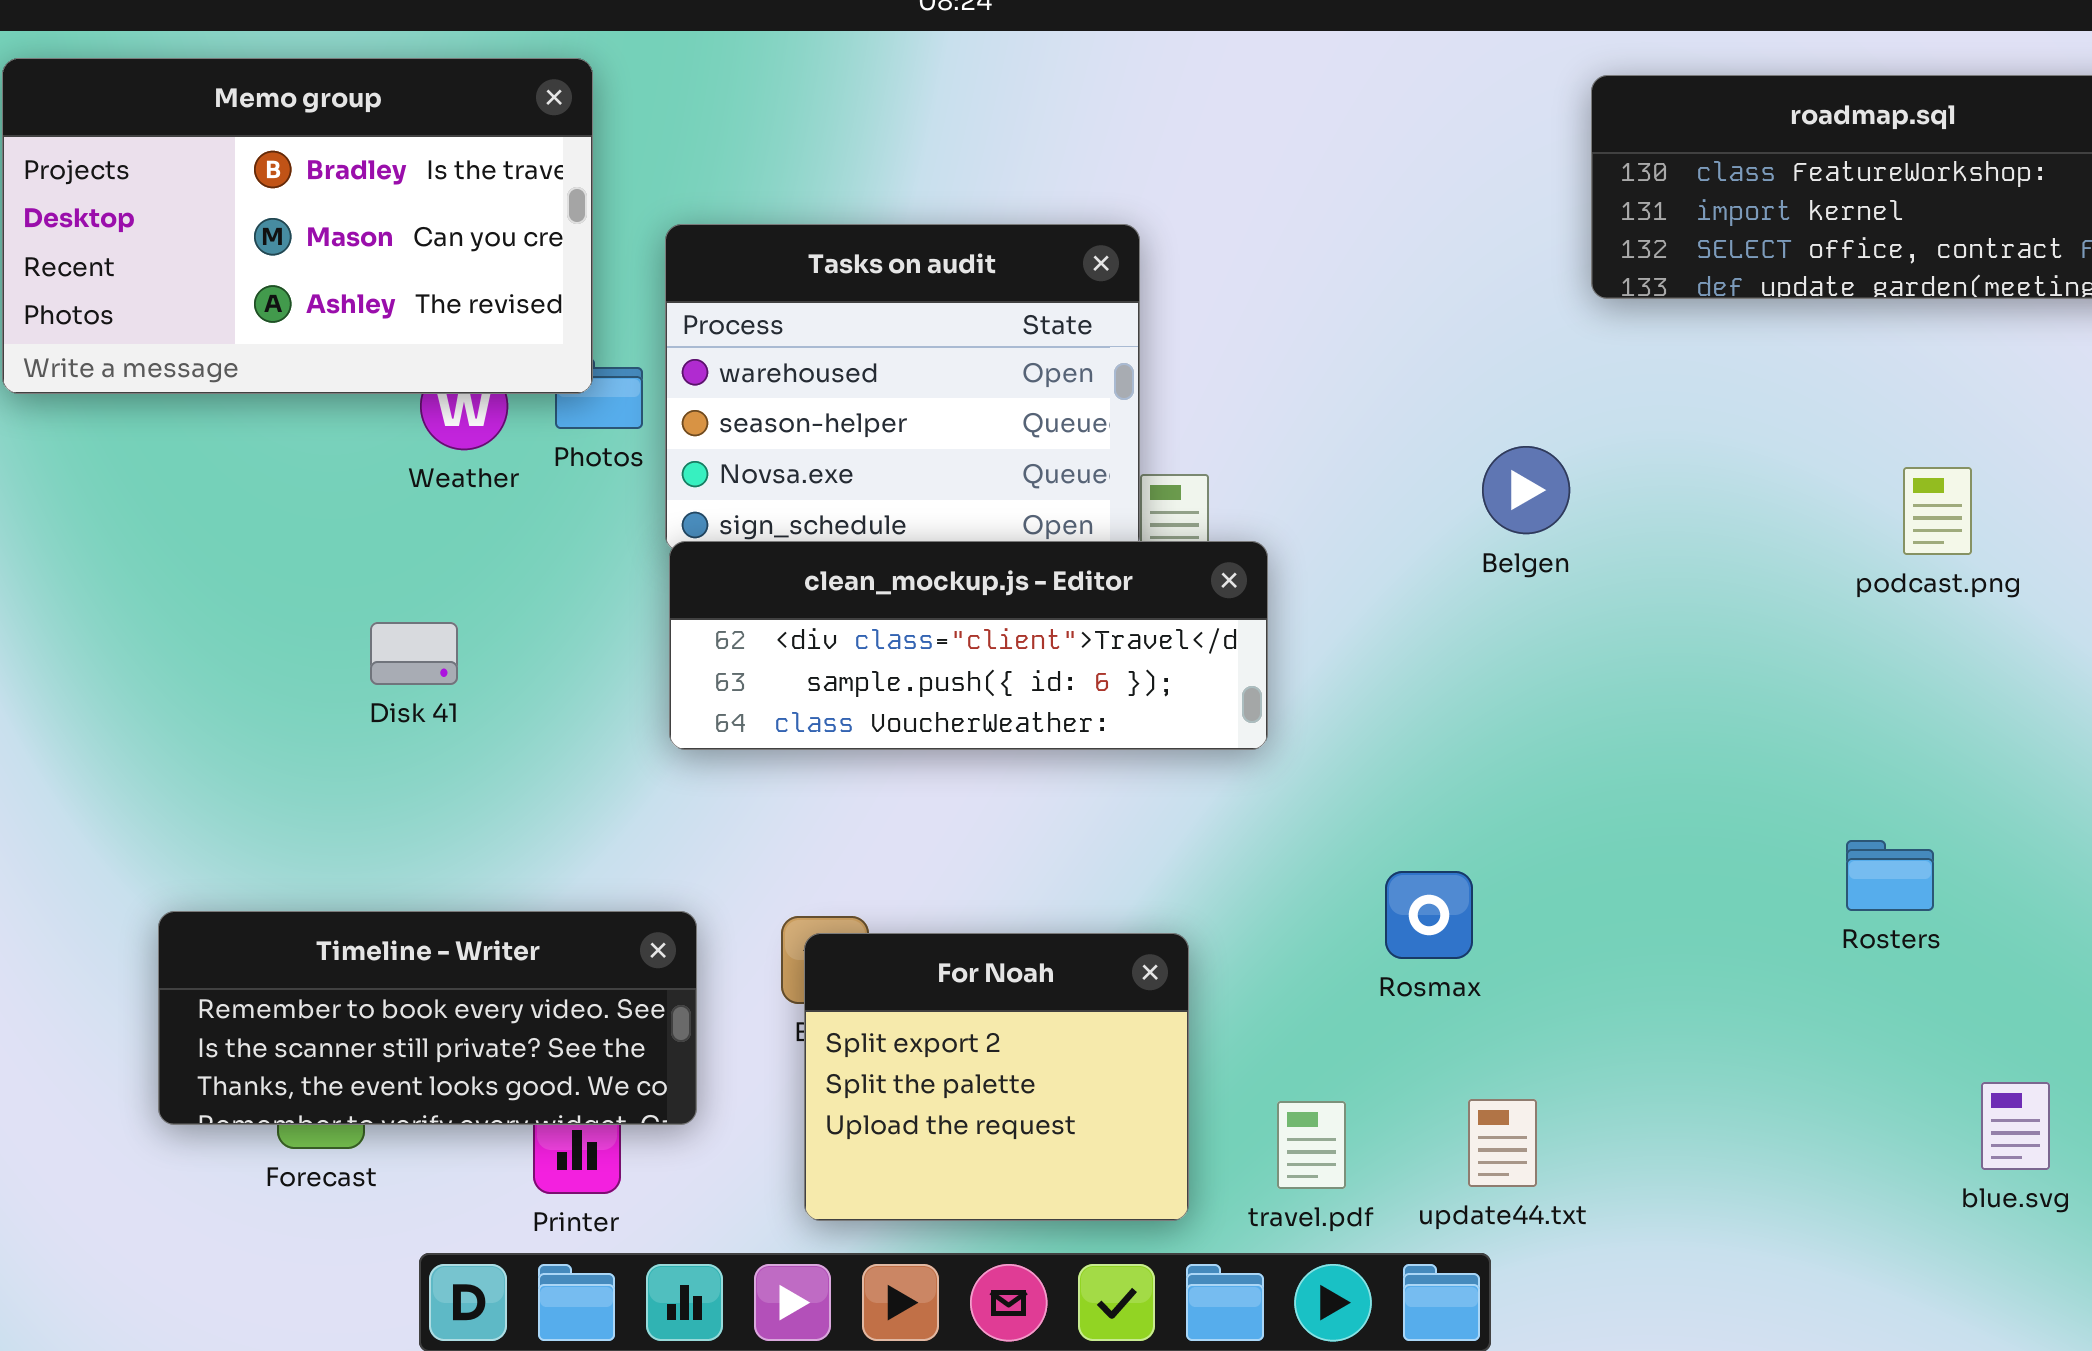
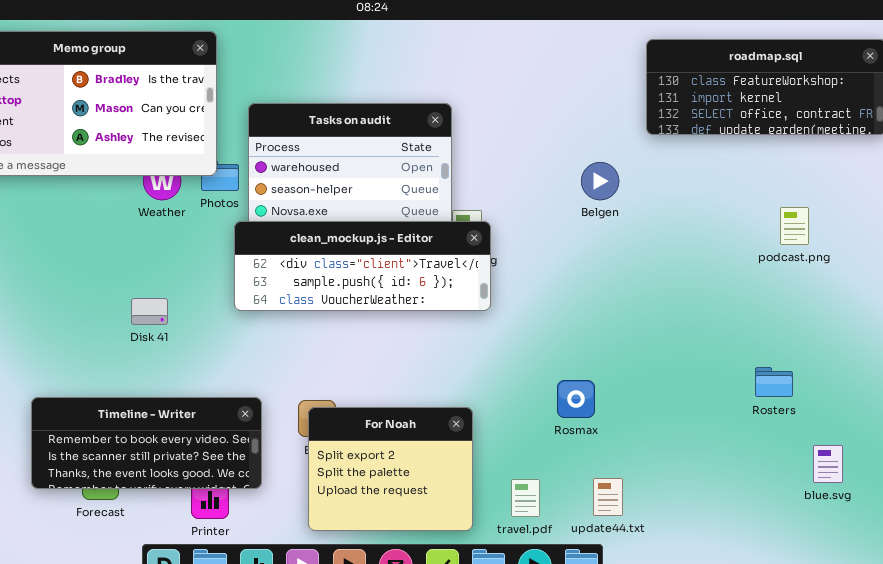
Belgen: [1482,446,1570,534] -> [581,162,619,200], moved
clean_mockup.js - Editor: [669,541,1268,750] -> [234,221,491,311], moved
Disk 41: [370,622,458,685] -> [131,298,168,325], moved
blue.svg: [1981,1082,2050,1170] -> [813,445,843,483], moved

